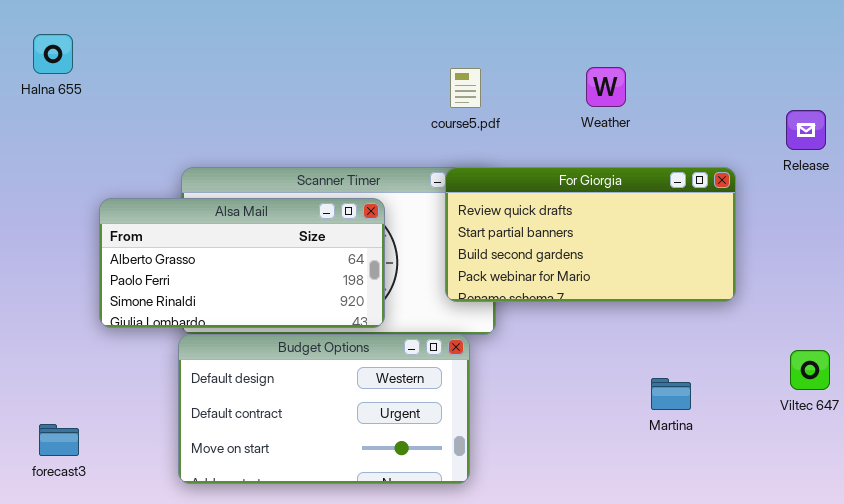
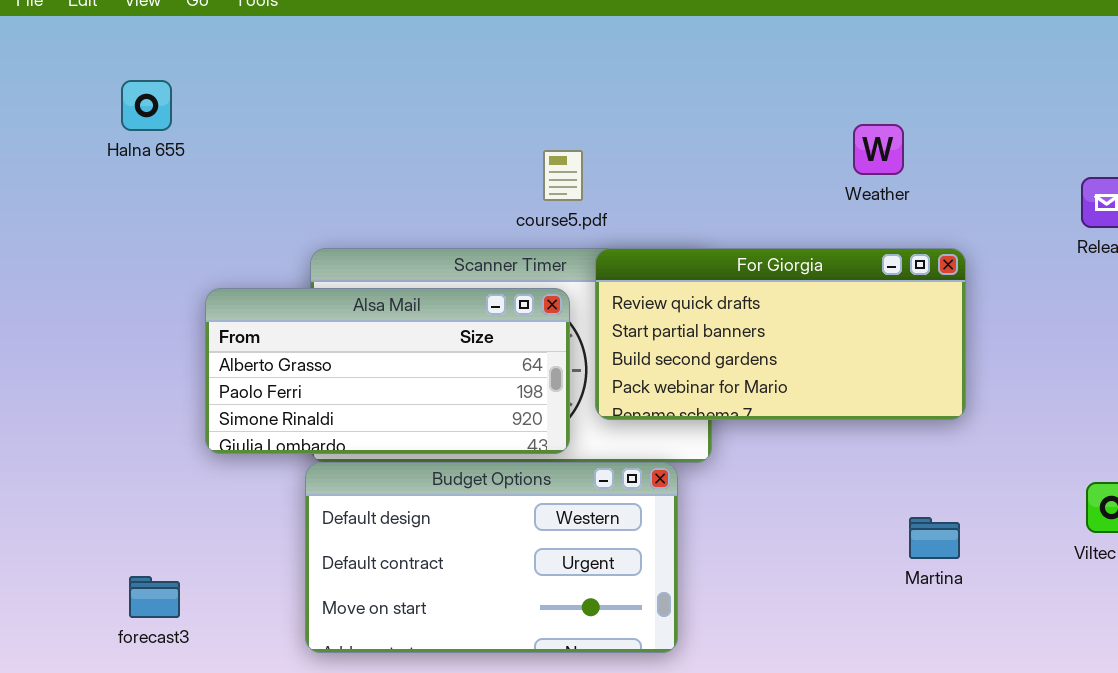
Weather: [586,67,626,107] -> [853,124,904,175], moved
course5.pdf: [450,68,481,108] -> [543,150,583,201], moved
For Giorgia: [445,167,736,302] -> [595,248,966,420], moved

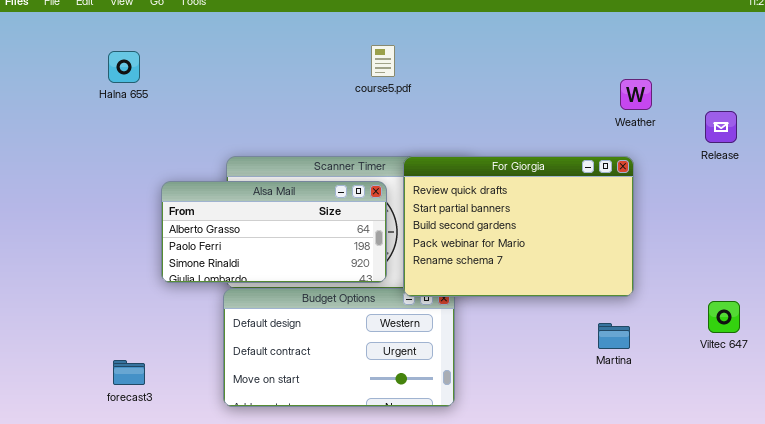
Weather: [853,124,904,175] -> [620,79,652,110], moved
course5.pdf: [543,150,583,201] -> [371,45,395,77], moved
For Giorgia: [595,248,966,420] -> [403,156,634,297], resized

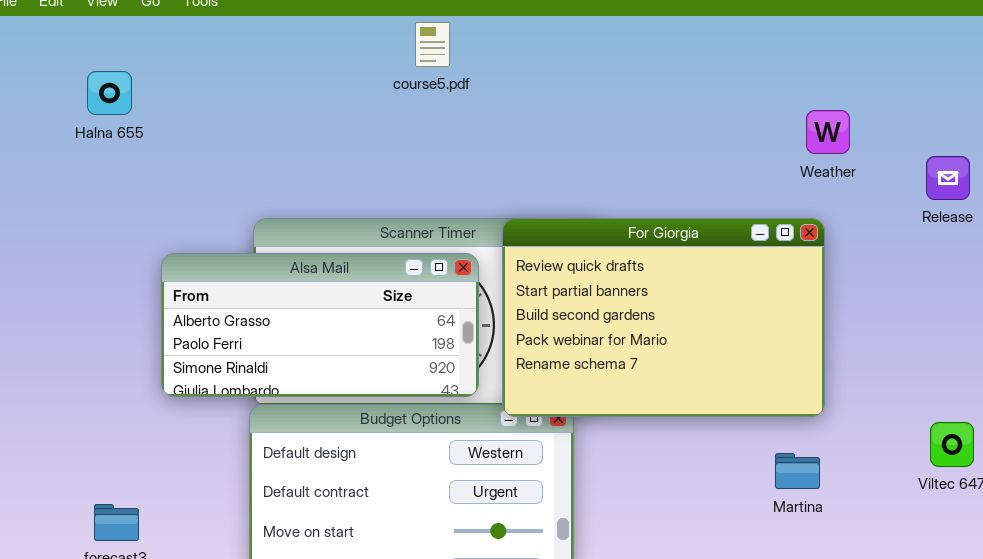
course5.pdf: [371,45,395,77] -> [415,22,450,67], moved

